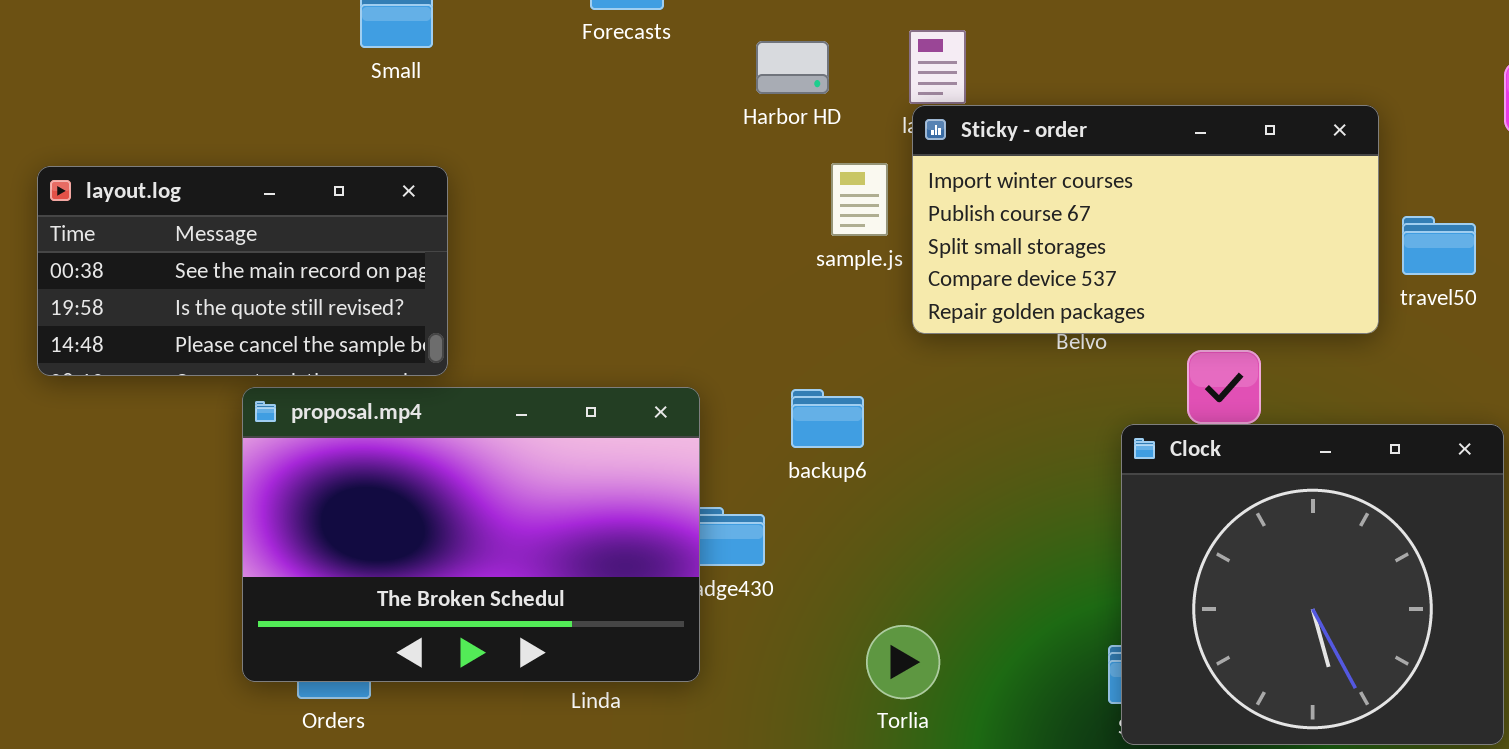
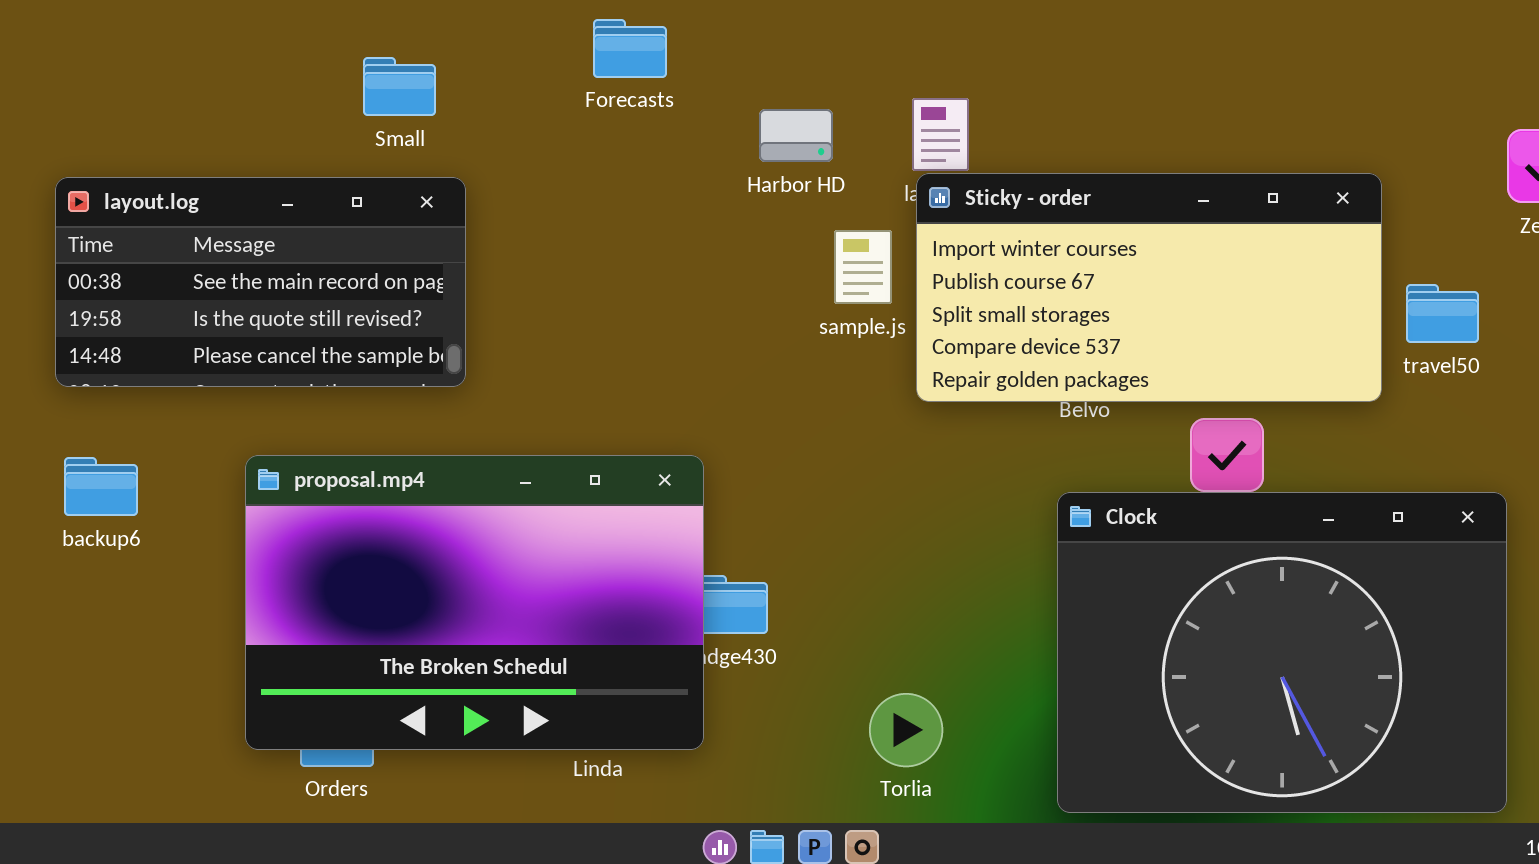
layout.log: [37,166,448,376] -> [55,177,466,387], moved
backup6: [791,389,864,448] -> [64,457,138,516], moved
Clock: [1121,424,1504,745] -> [1057,492,1507,813], resized

